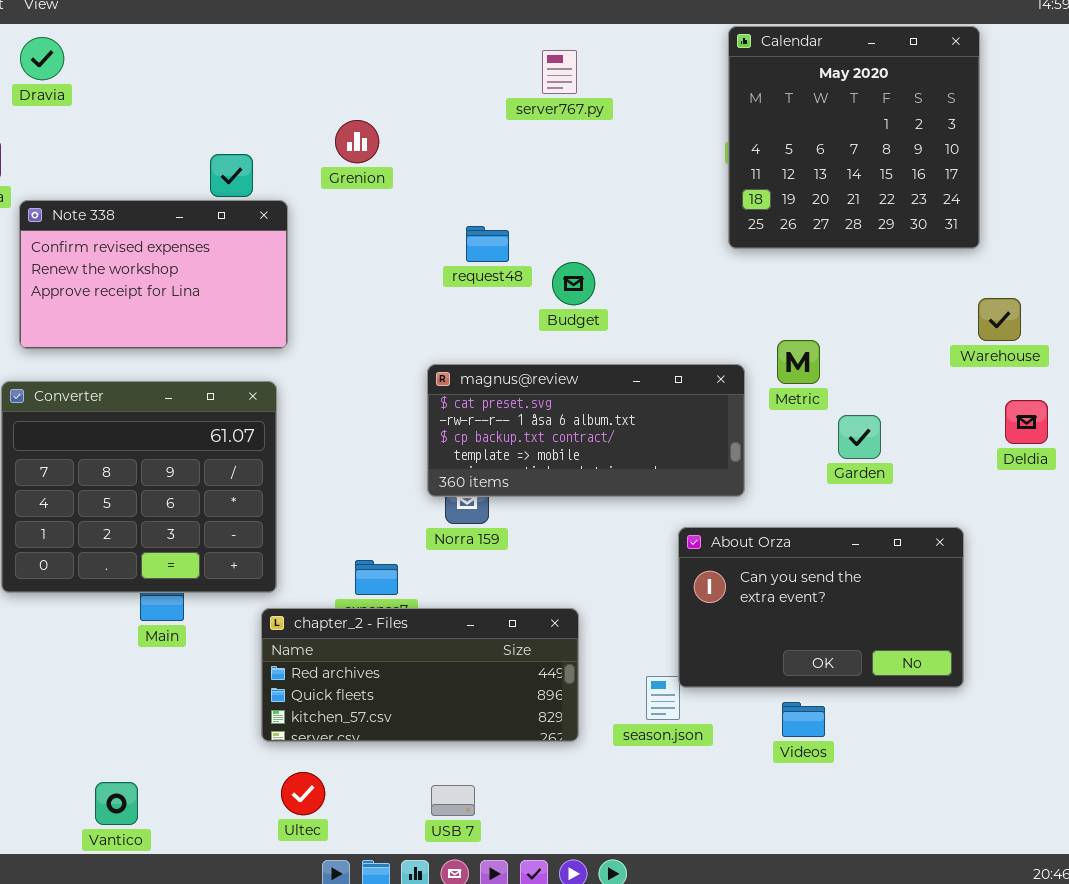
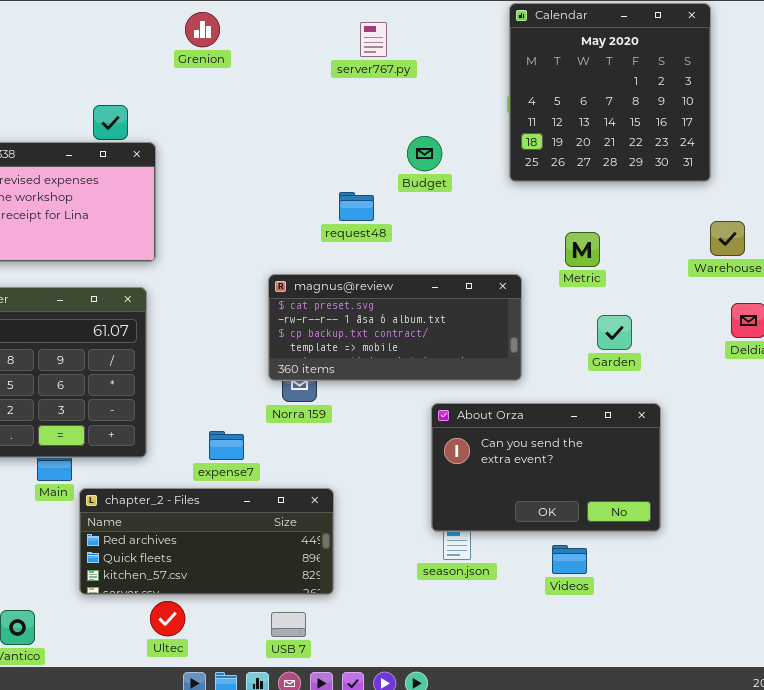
Grenion: [335,120,379,163] -> [185,12,220,47], moved
request48: [466,226,509,262] -> [339,192,374,221], moved
Budget: [552,262,595,305] -> [407,136,442,171], moved
Metric: [777,340,820,384] -> [565,232,600,267], moved
About Orza: [678,527,964,688] -> [431,403,661,532], moved
chapter_2 - Files: [261,608,579,742] -> [79,488,334,595], moved

